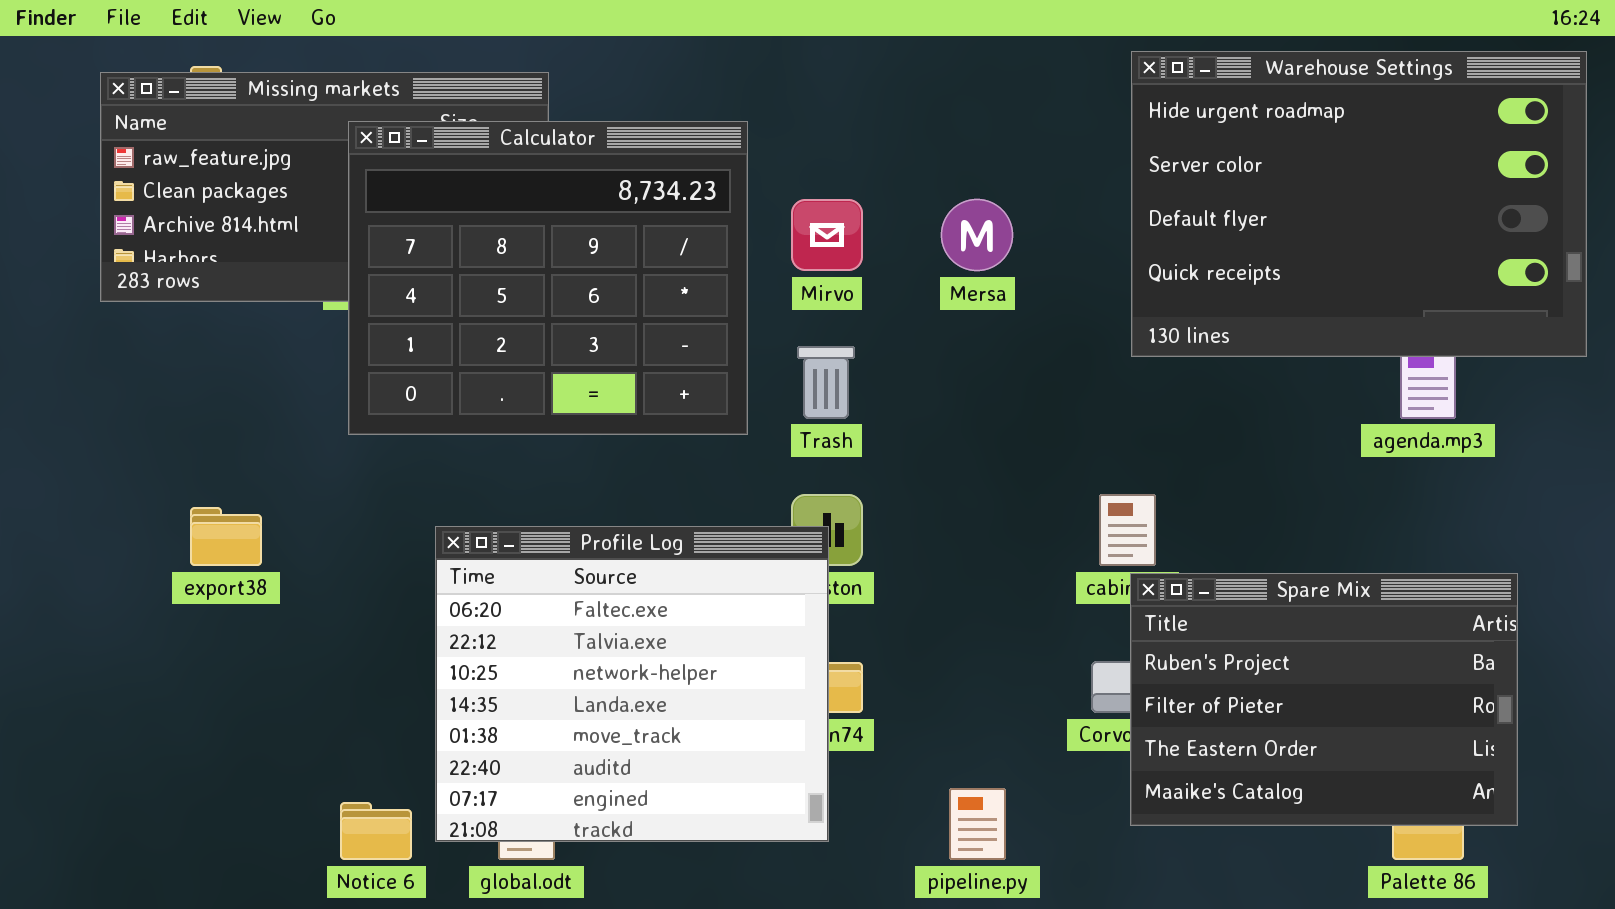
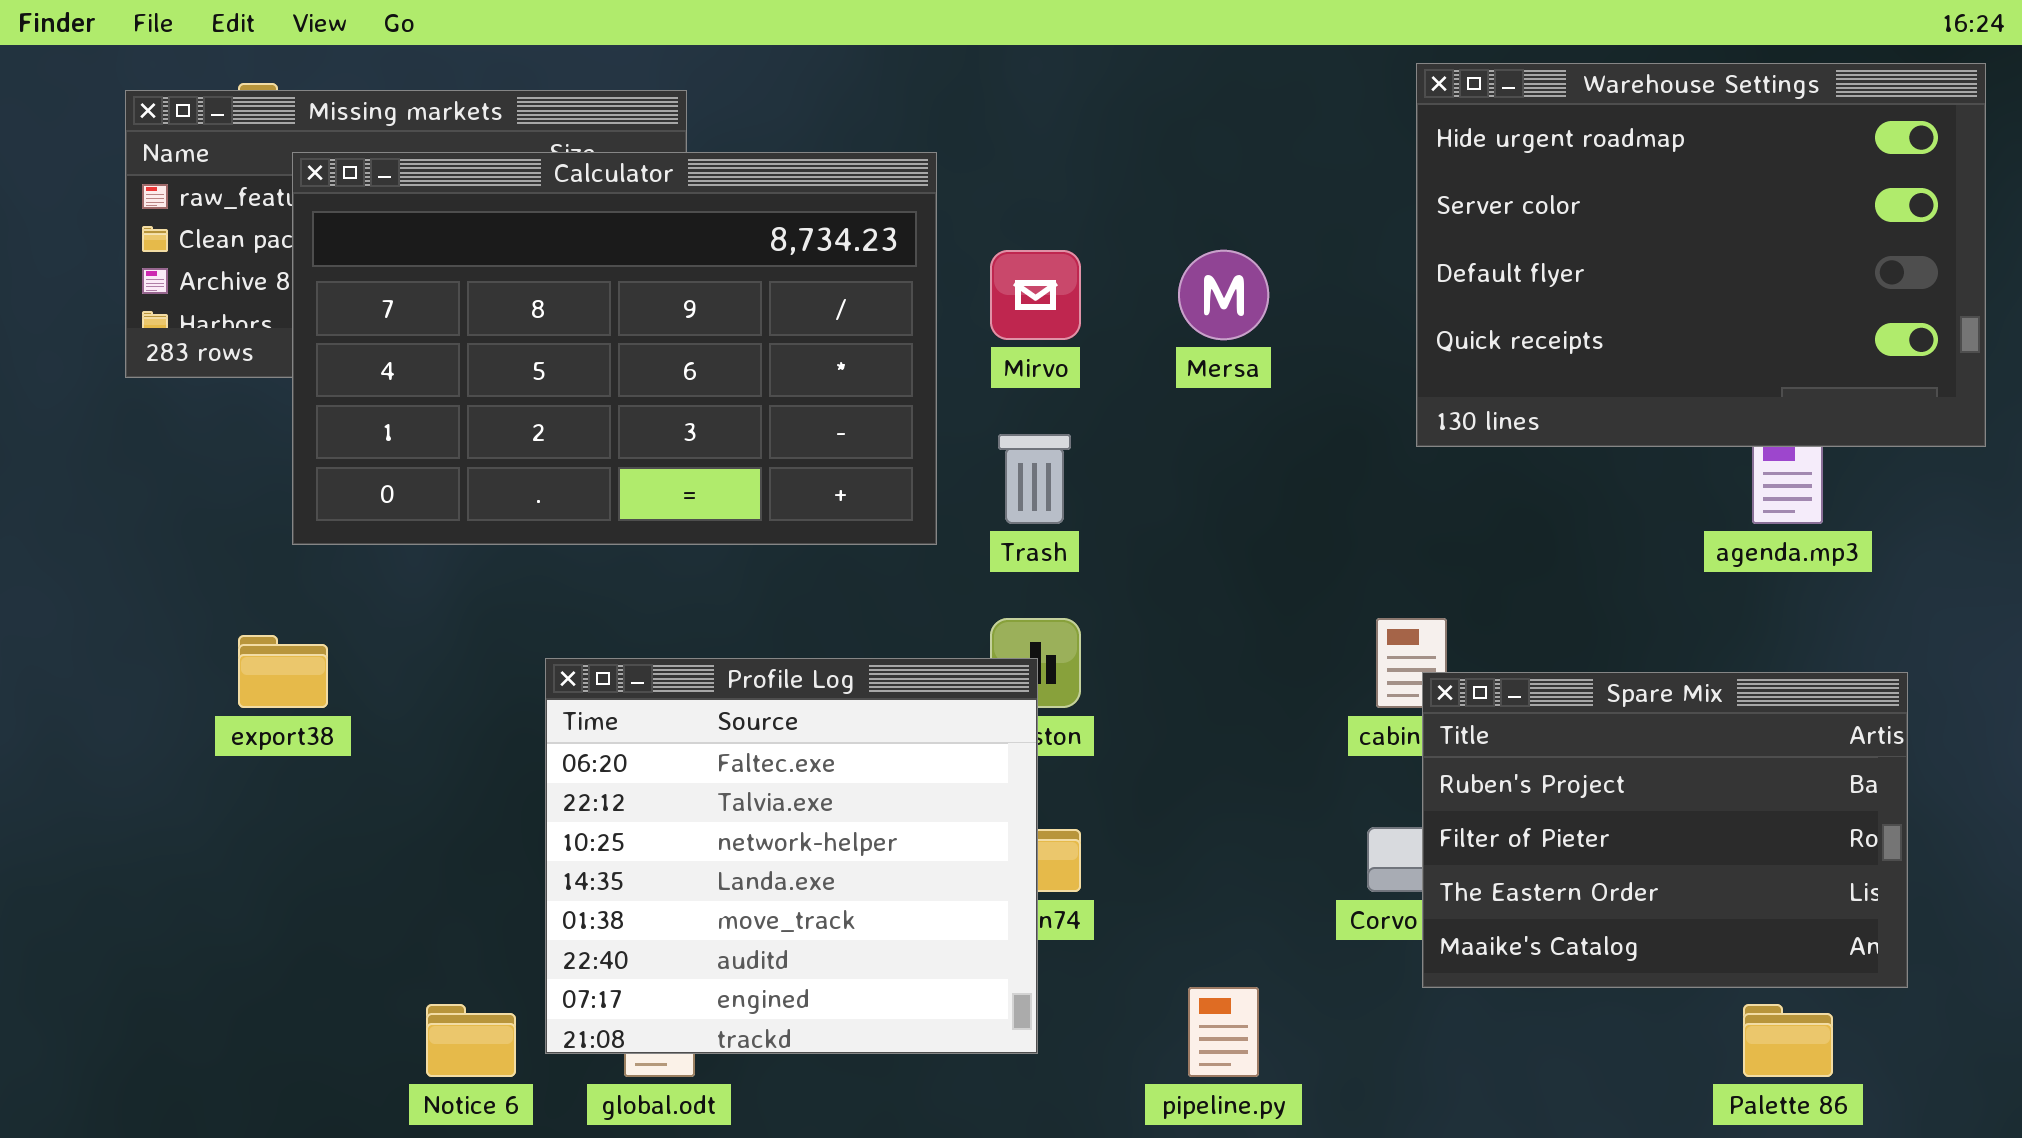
Calculator: [348,121,748,435] -> [292,152,937,545], resized
Spare Mix: [1130,573,1518,826] -> [1422,672,1908,988], moved

